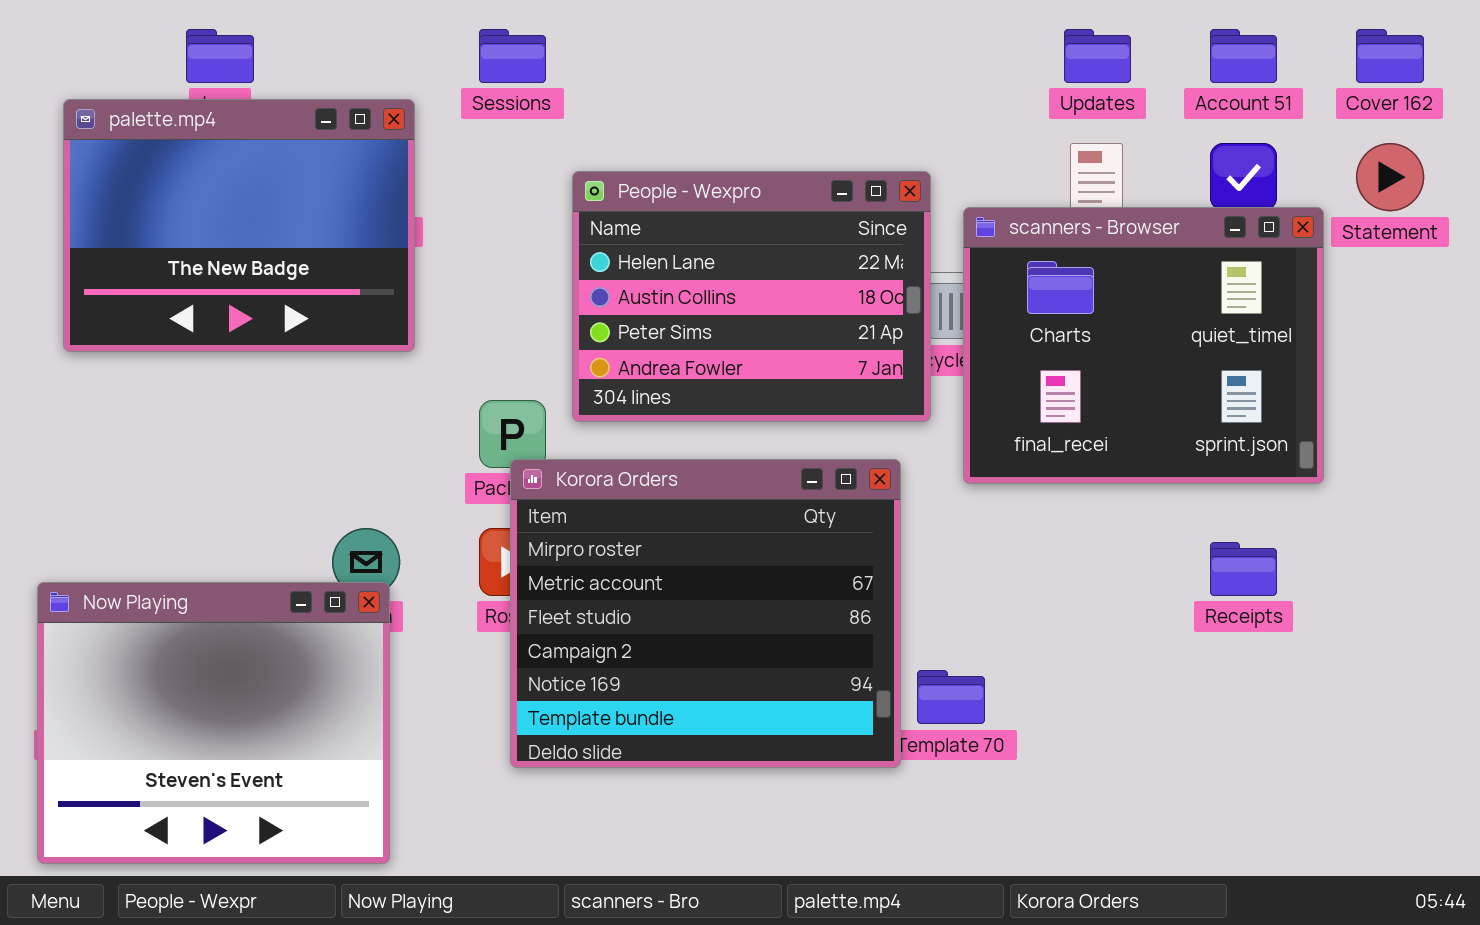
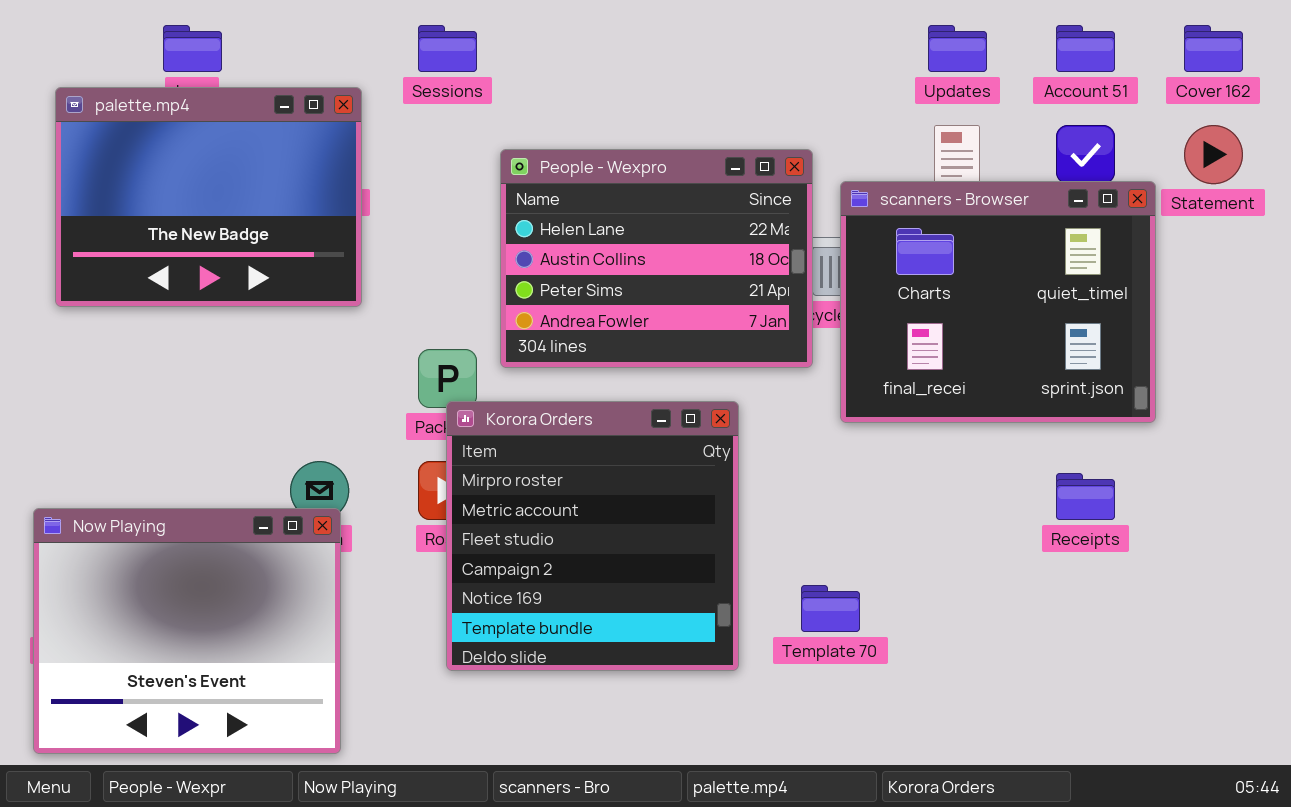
Korora Orders: [510,459,901,768] -> [446,401,739,671], resized

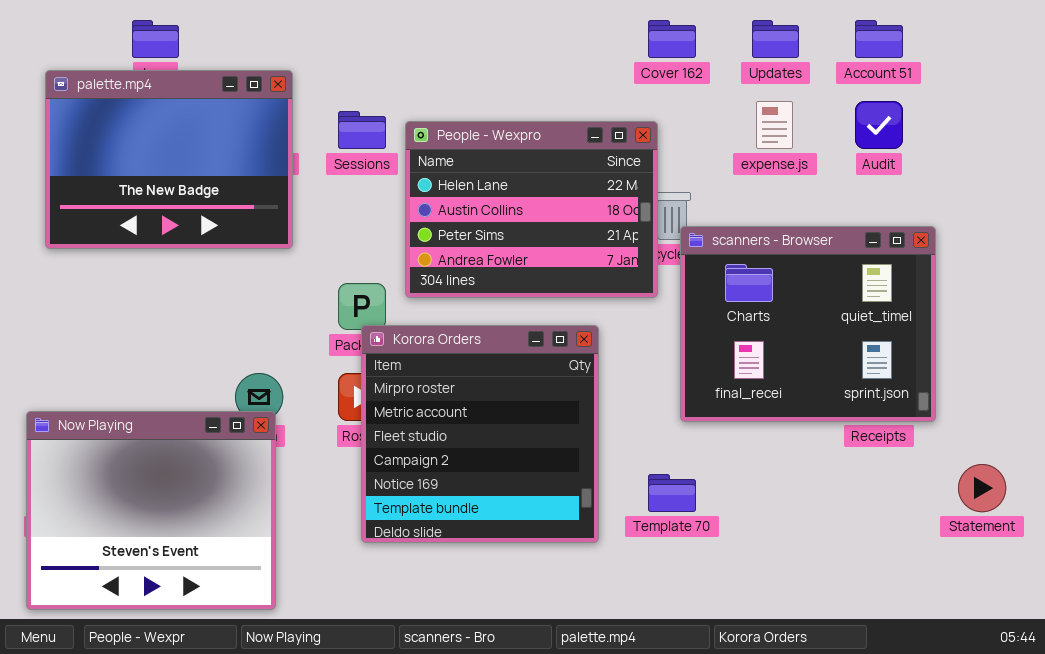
Sessions: [418,25,477,72] -> [338,111,386,149], moved
Cover 162: [1184,25,1243,72] -> [648,20,696,58], moved
Statement: [1184,125,1243,184] -> [958,464,1006,512], moved
scanners - Browser: [840,181,1156,423] -> [680,226,936,422], moved

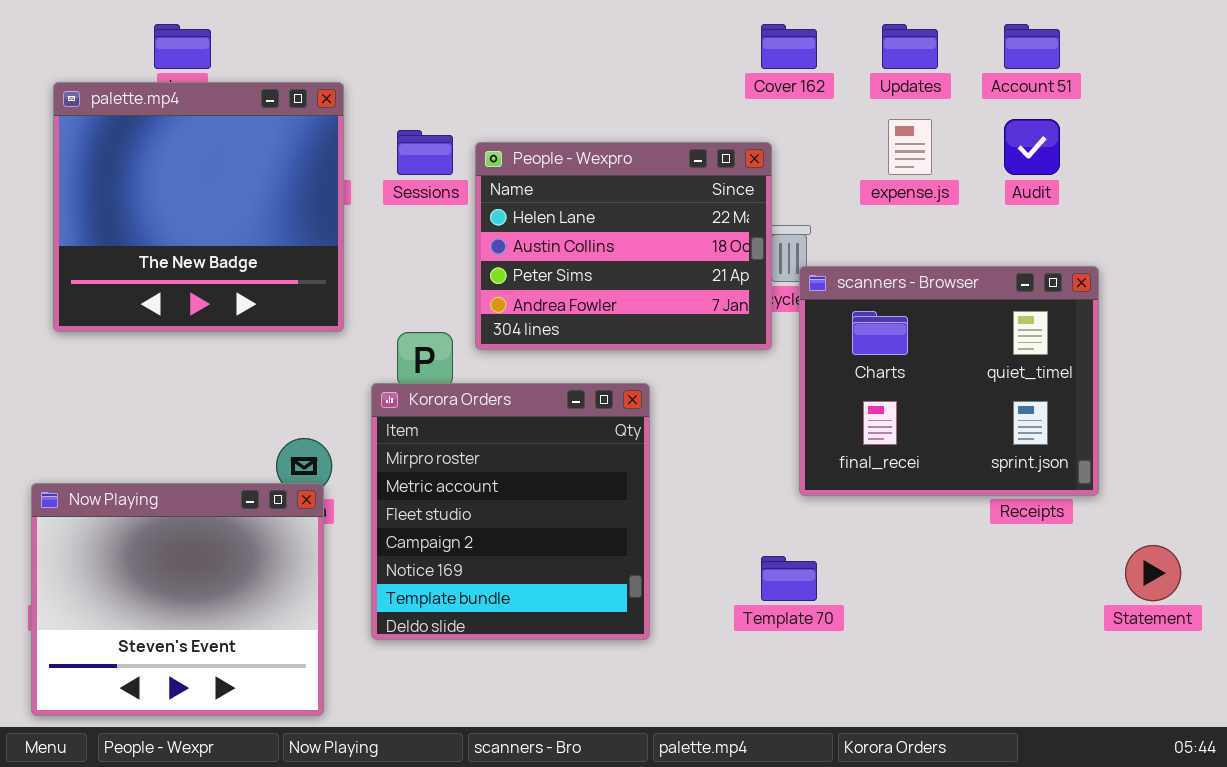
palette.mp4: [45,70,293,249] -> [53,82,344,332], resized
Korora Orders: [361,325,599,543] -> [371,383,650,640], moved

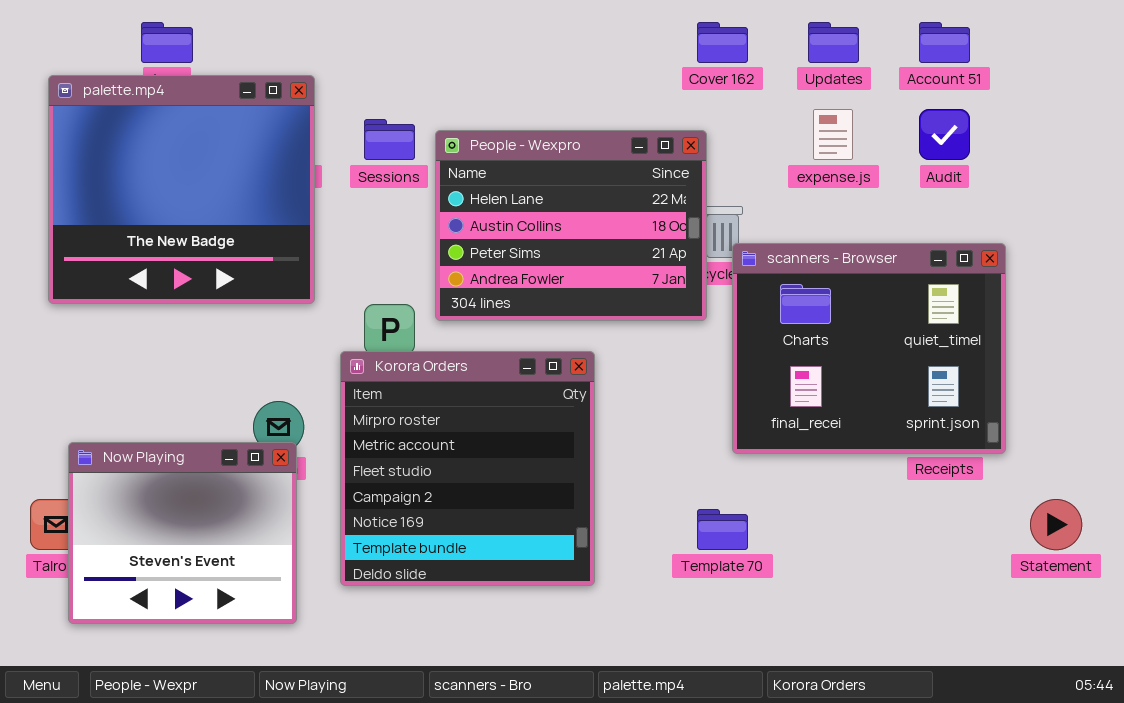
Now Playing: [31,483,324,716] -> [68,442,297,624], resized

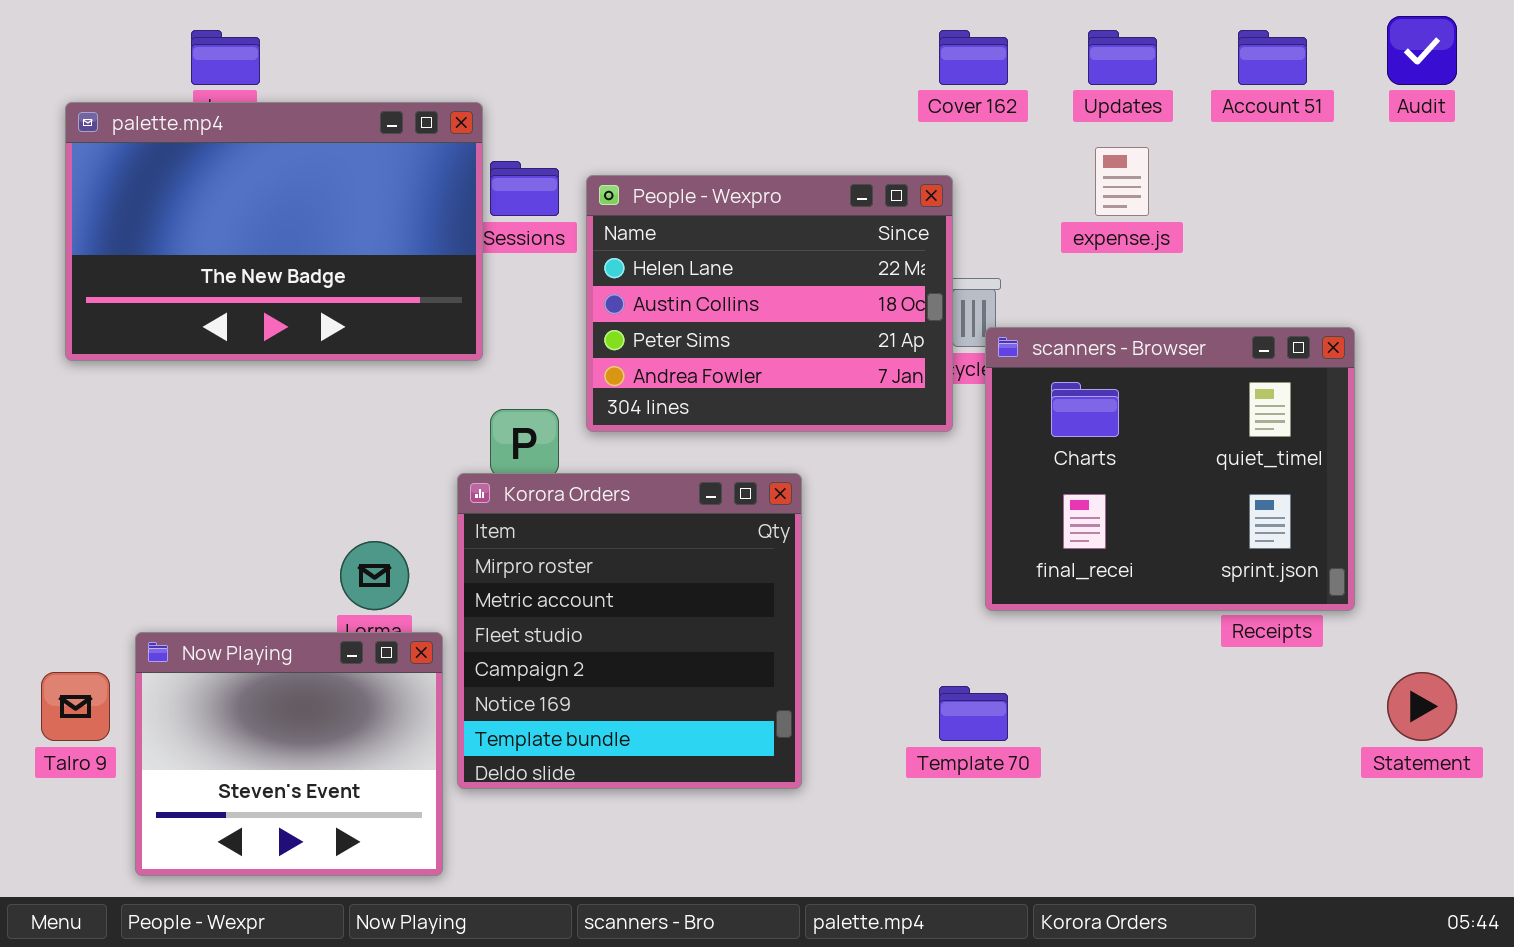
palette.mp4: [48,75,315,304] -> [65,102,483,361], resized
Audit: [919,109,970,160] -> [1387,16,1457,85], moved
Now Playing: [68,442,297,624] -> [135,632,443,876], moved

